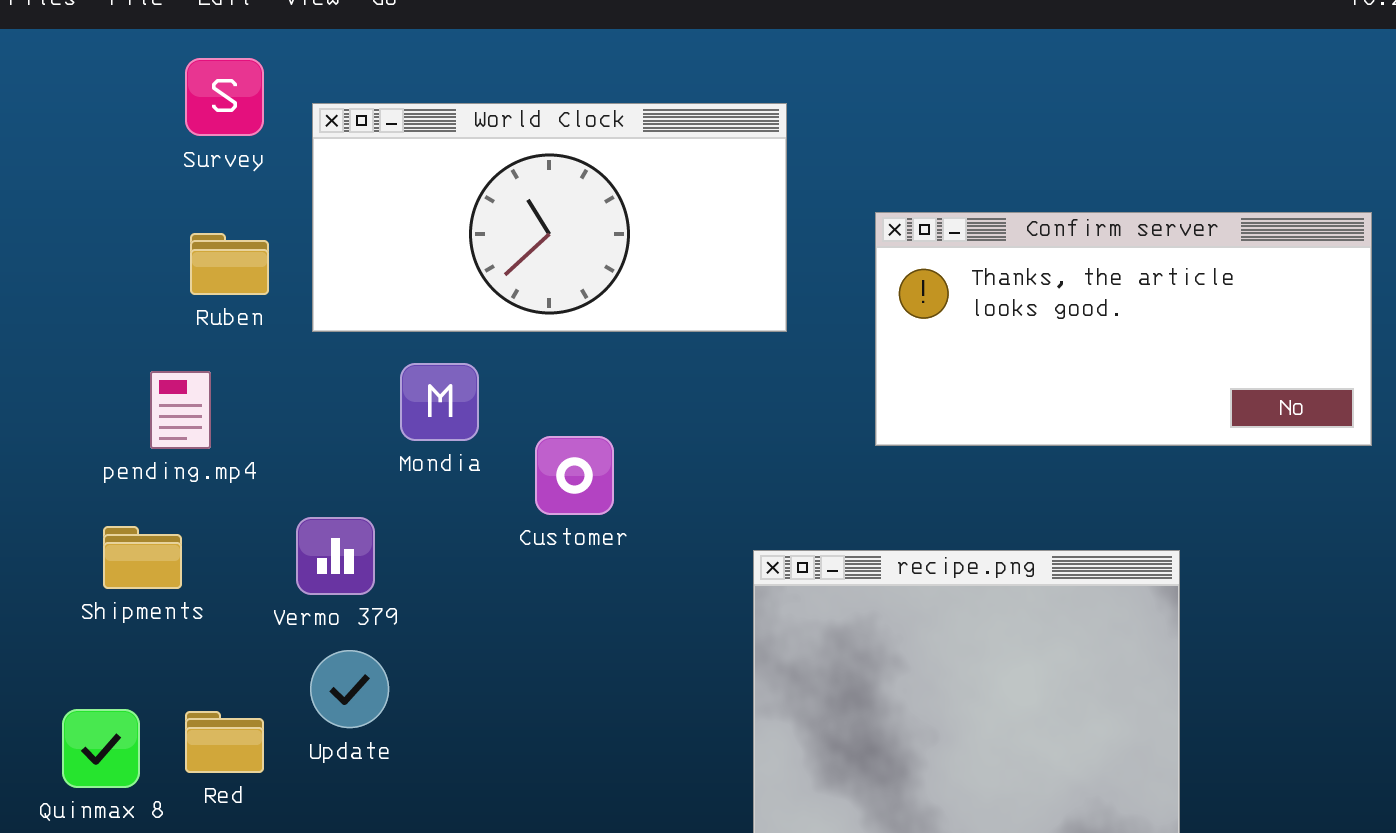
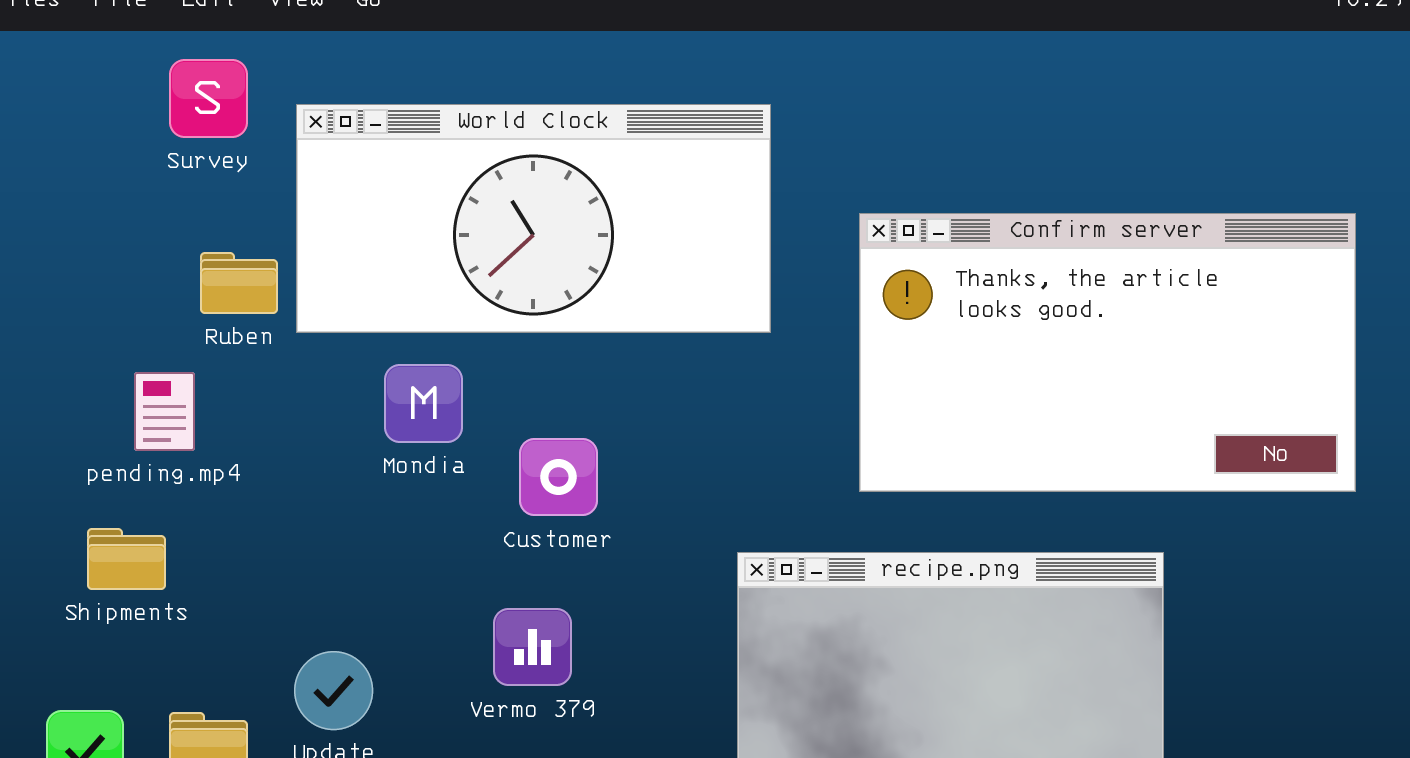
Confirm server: [875,212,1372,446] -> [859,213,1356,492], resized
Ruben: [190,233,269,295] -> [200,252,278,314], moved
Vermo 379: [296,517,375,595] -> [493,608,572,686], moved

